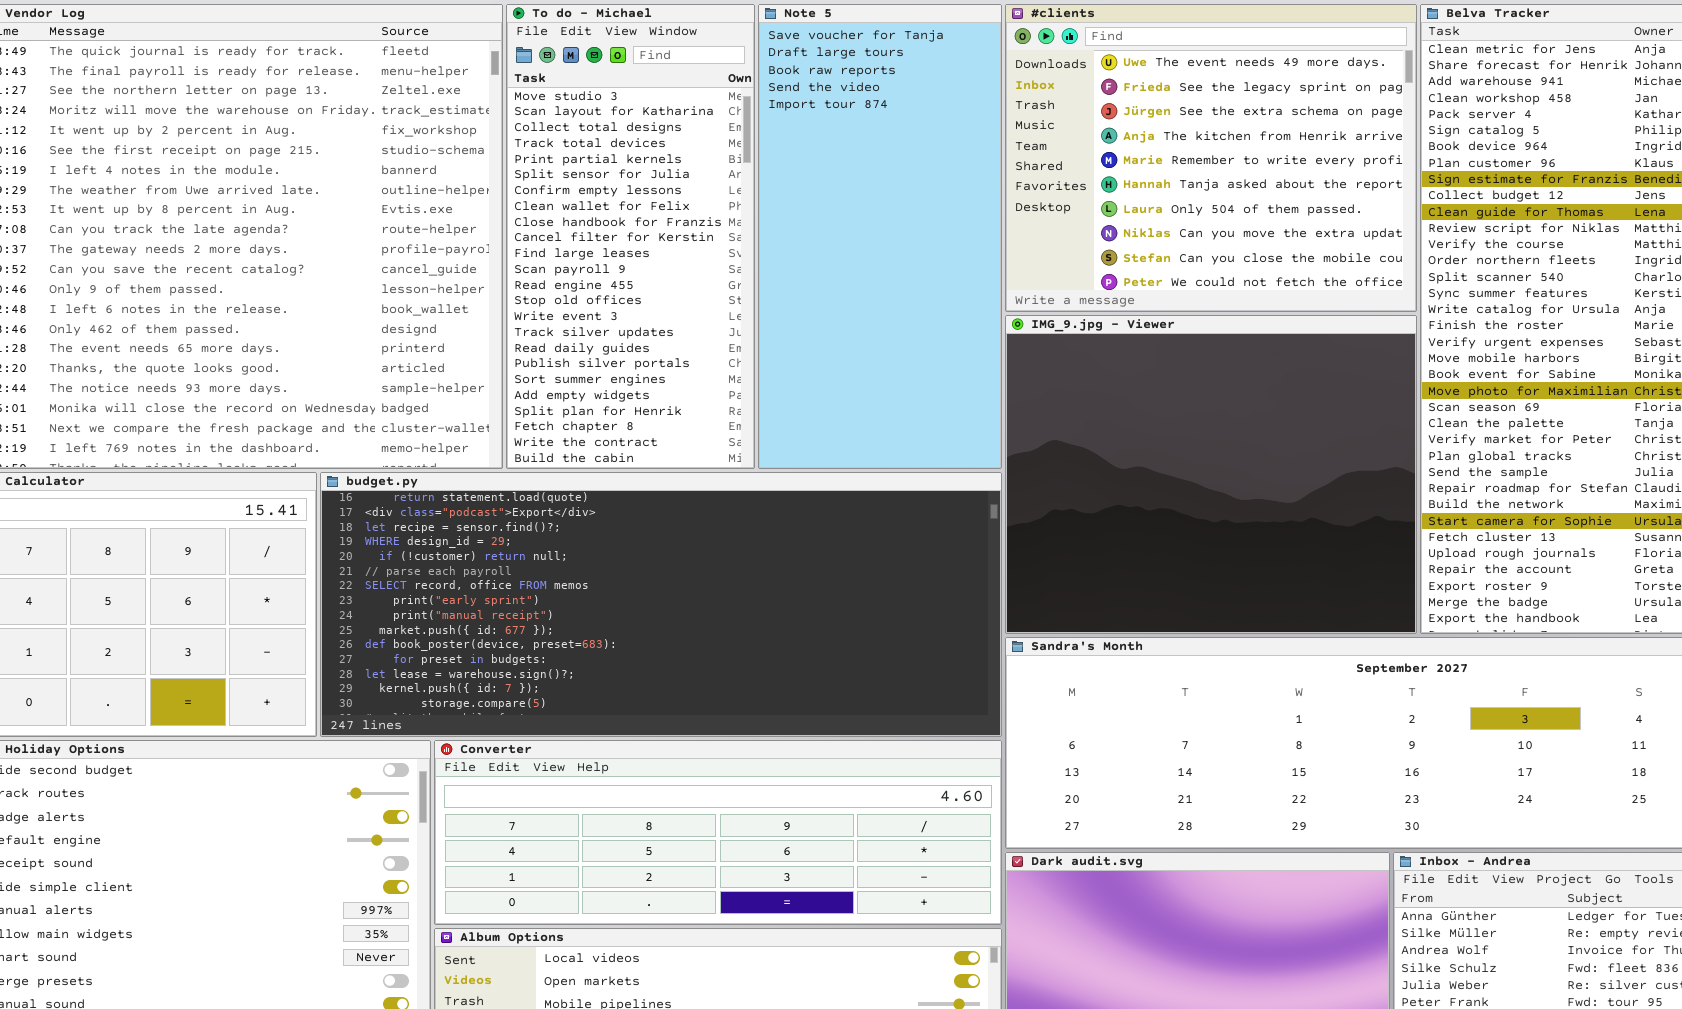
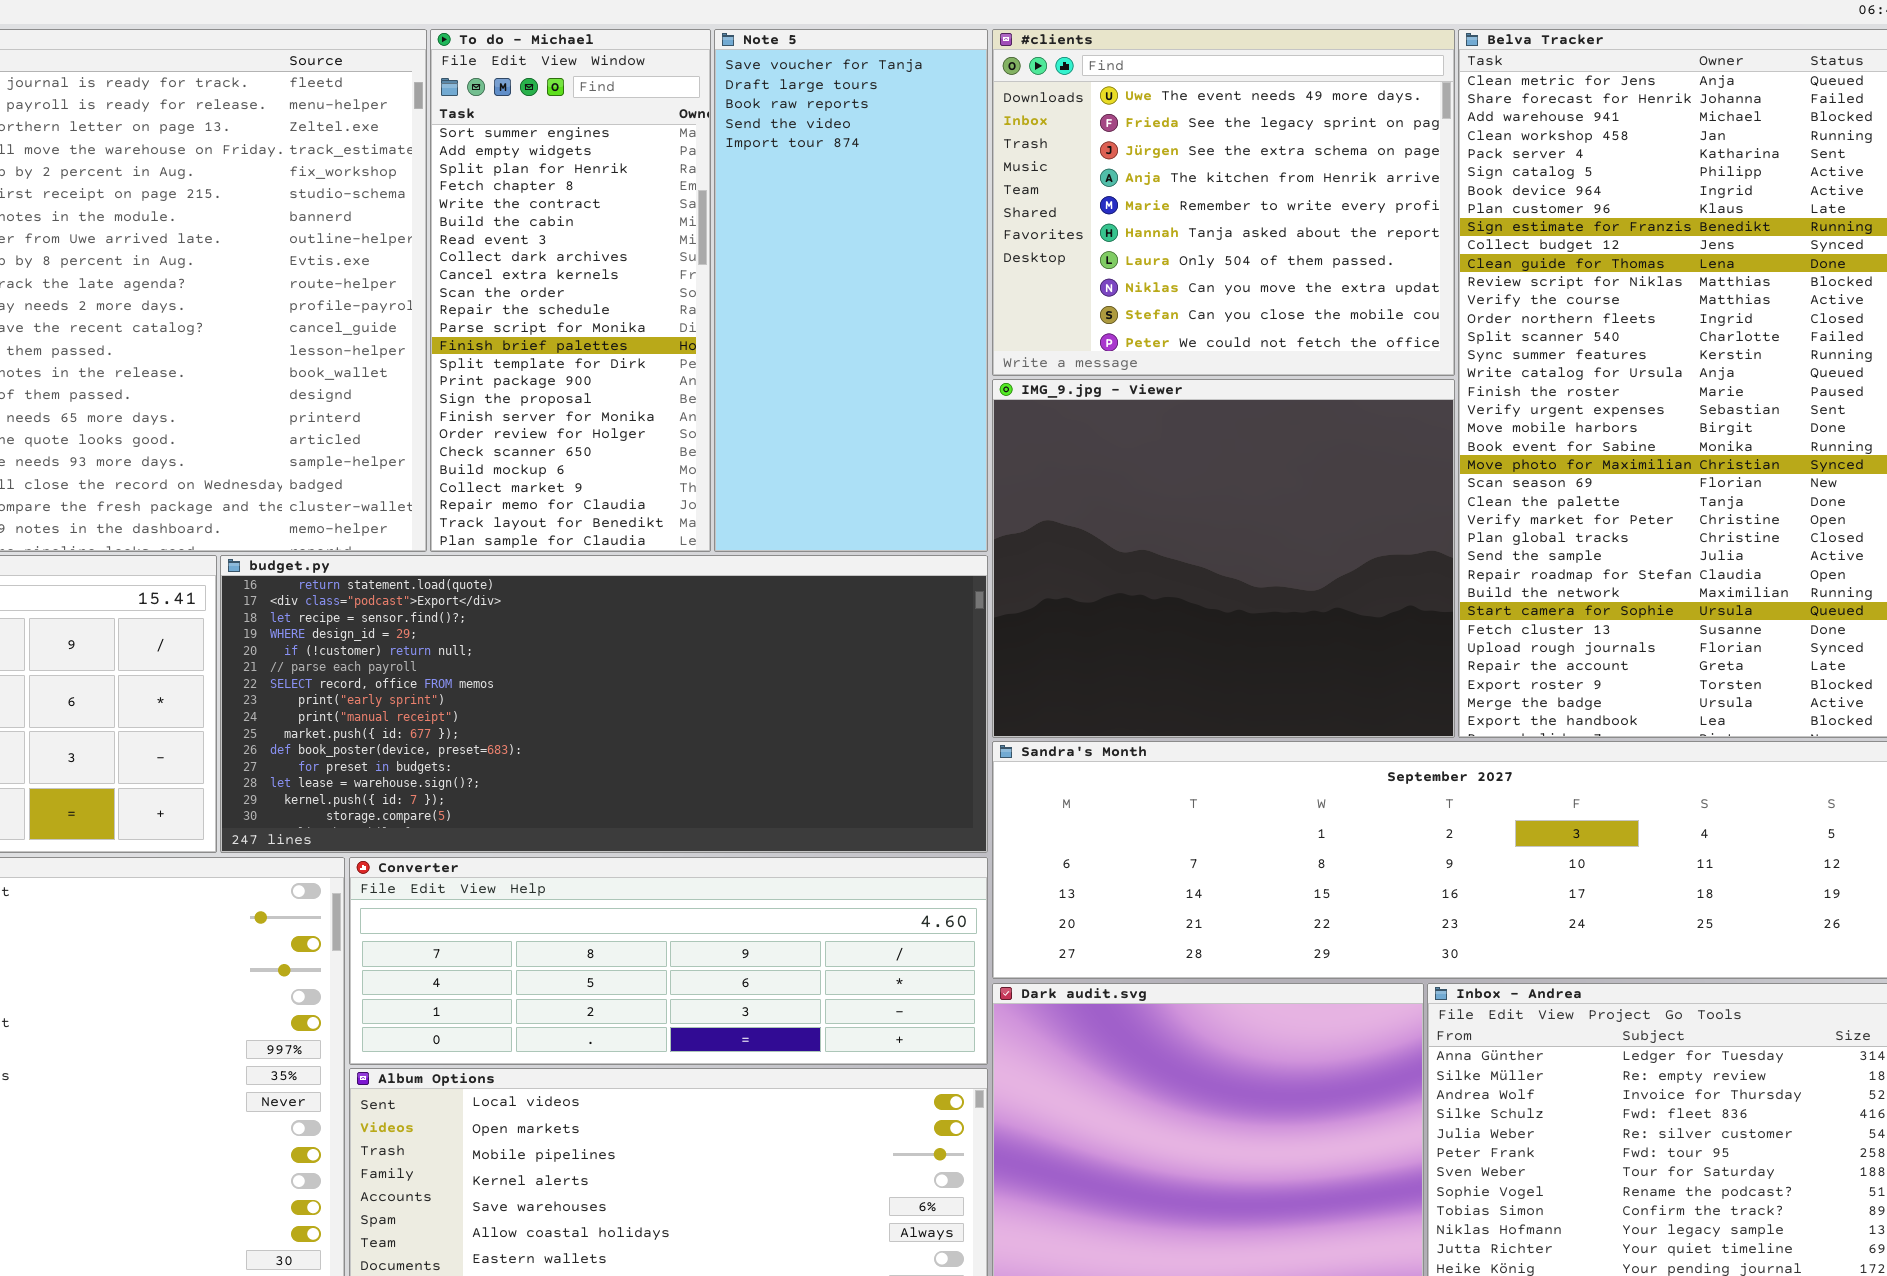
To do - Michael: [506,4,755,469] -> [430,29,711,552], scrolled down 18 rows

